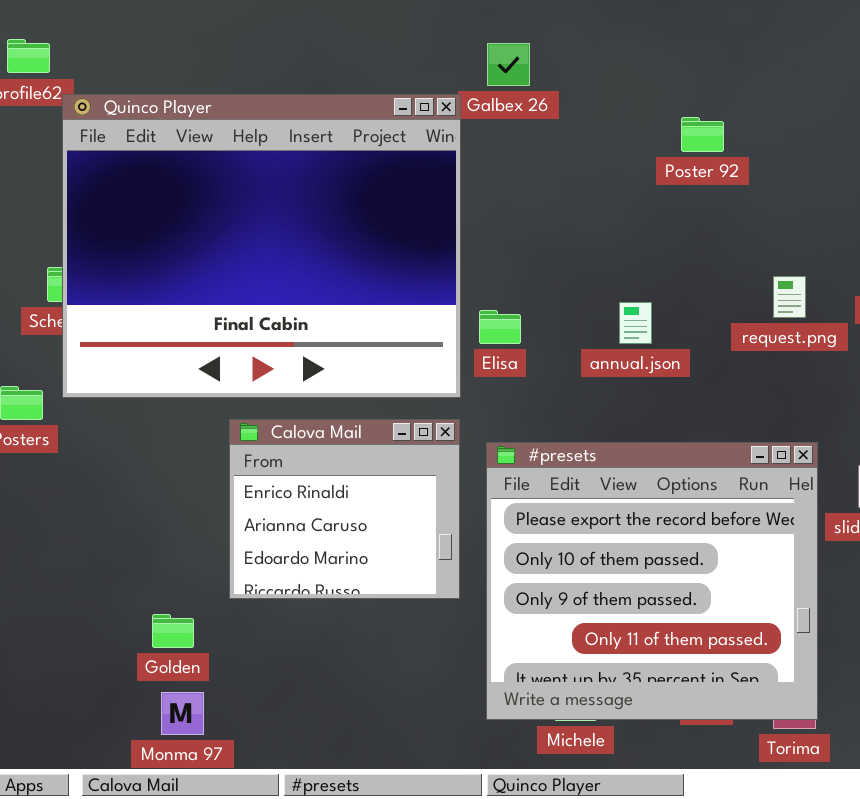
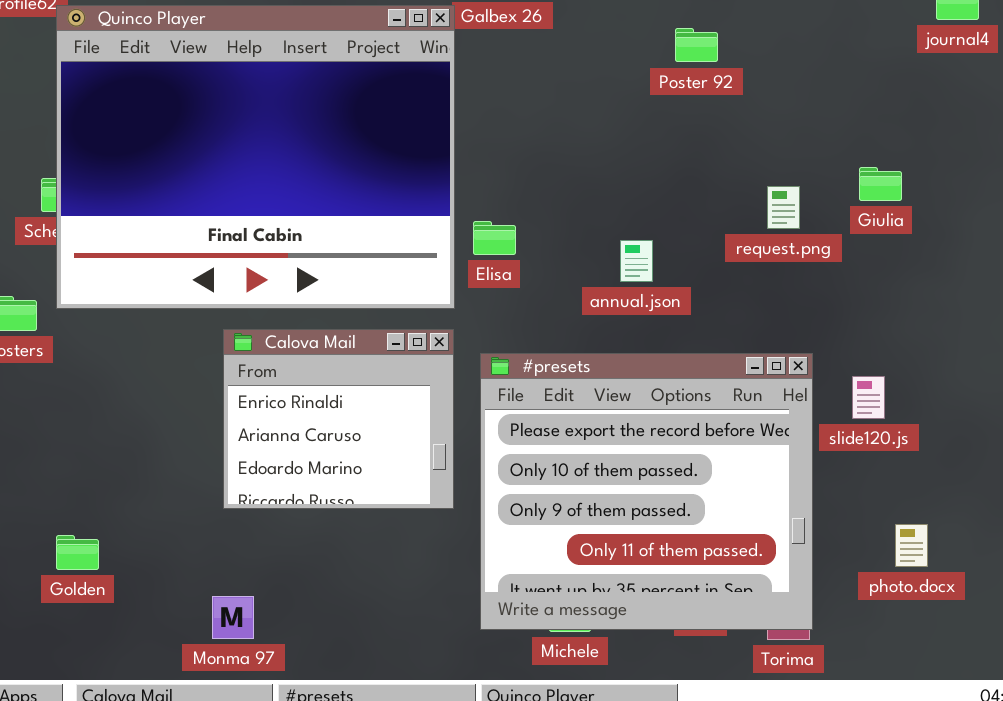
annual.json: [619,302,652,344] -> [620,240,653,282], moved
Golden: [152,614,194,648] -> [56,535,99,570], moved
Monma 97: [161,692,204,735] -> [212,596,254,639], moved

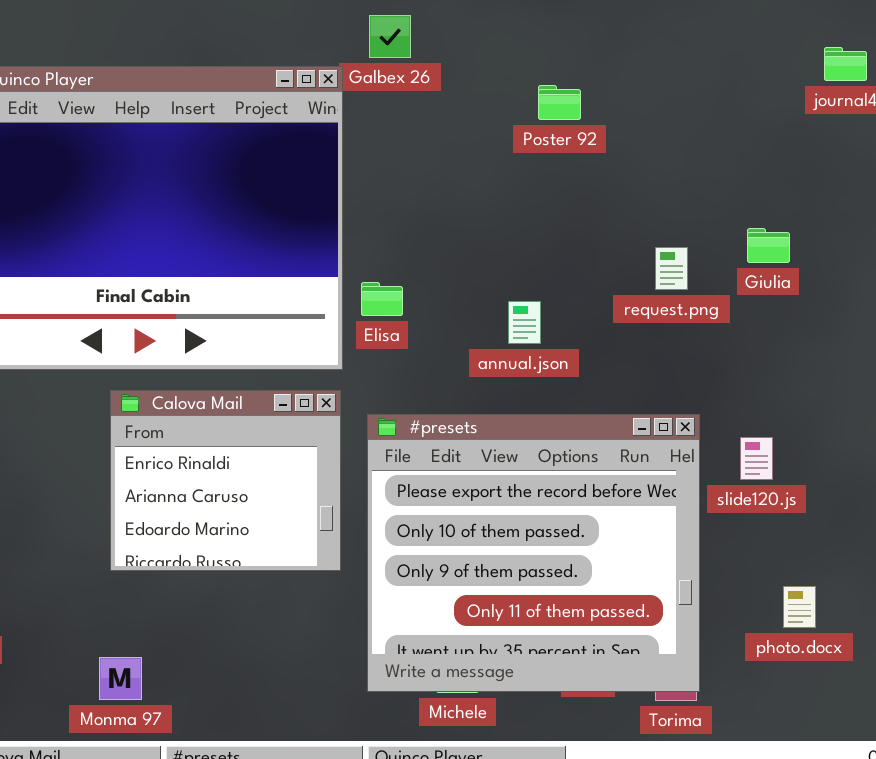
Poster 92: [675,28,718,62] -> [538,85,581,120], moved

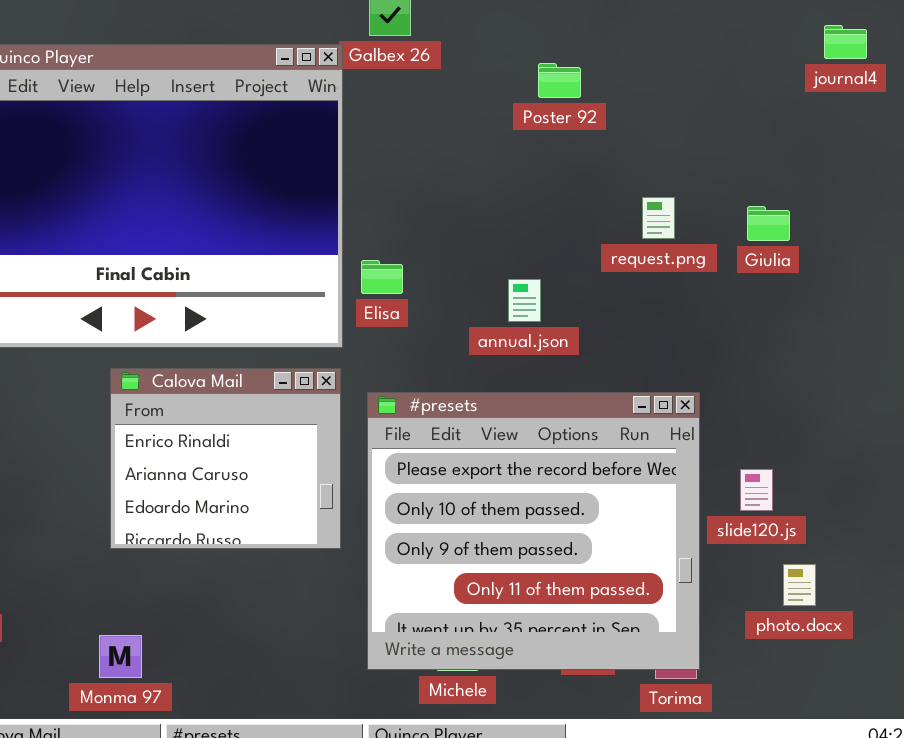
request.png: [655,247,688,290] -> [642,197,675,239], moved
slide120.js: [740,437,773,480] -> [740,469,773,511], moved

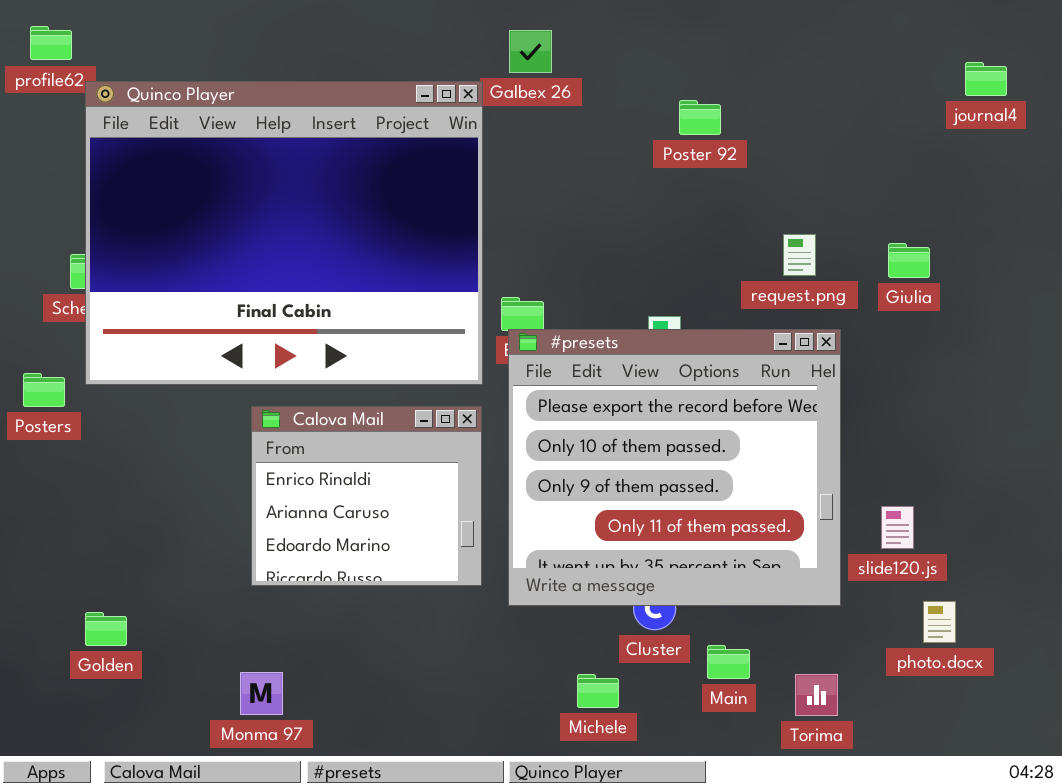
#presets: [367,392,700,670] -> [508,329,841,606], moved

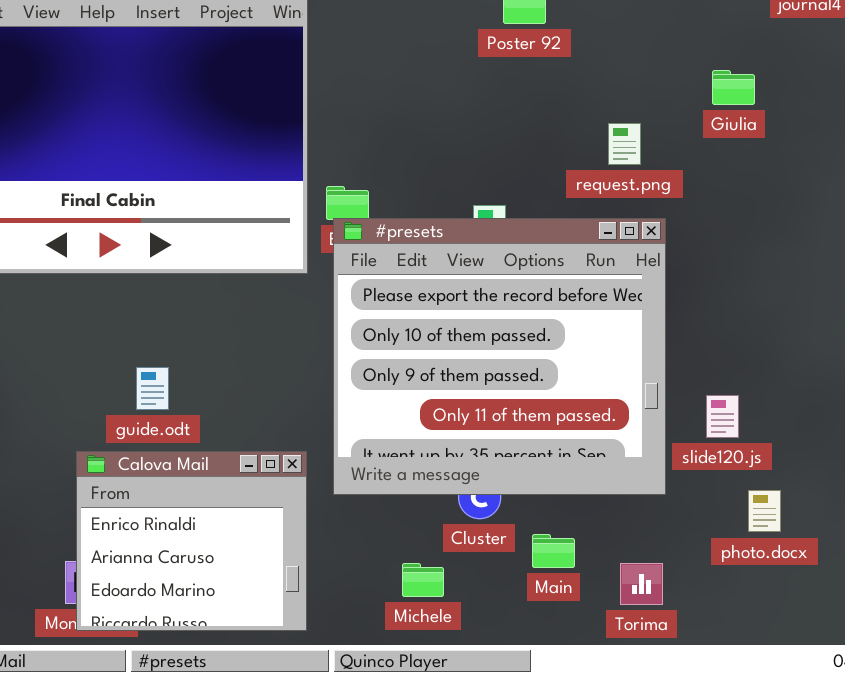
Giulia: [888,243,930,278] -> [712,70,755,105], moved
Calova Mail: [251,406,482,586] -> [76,451,307,631], moved

